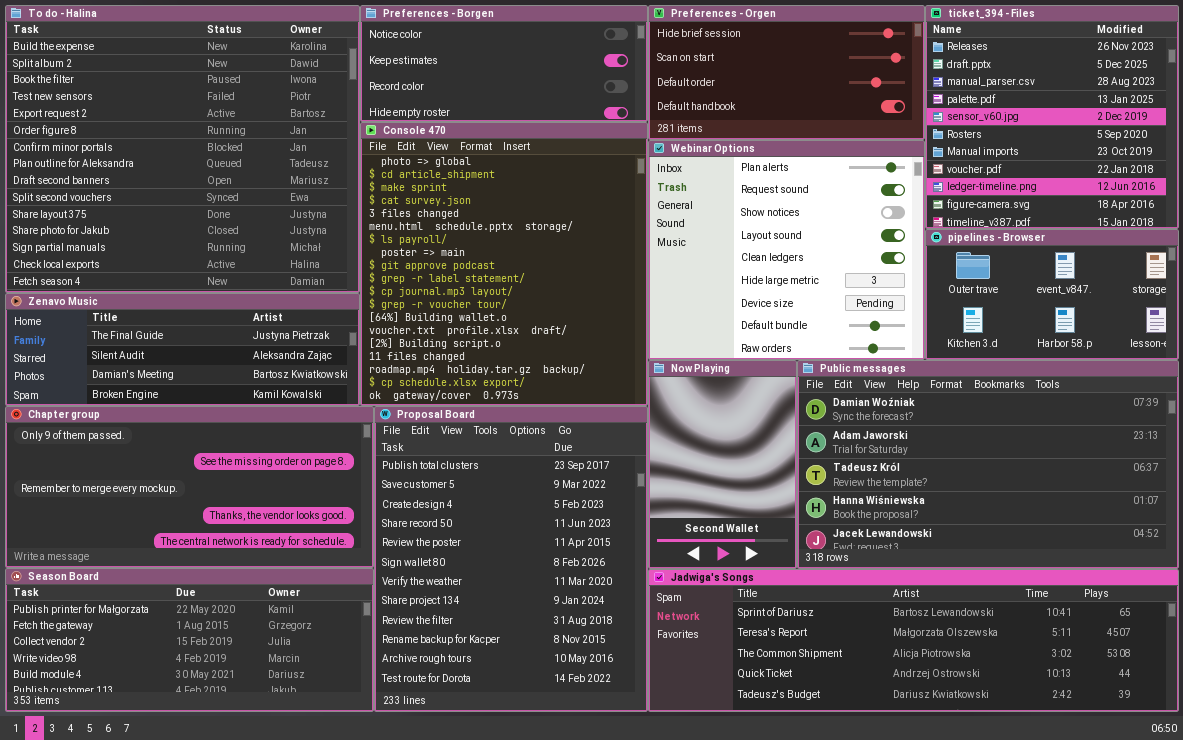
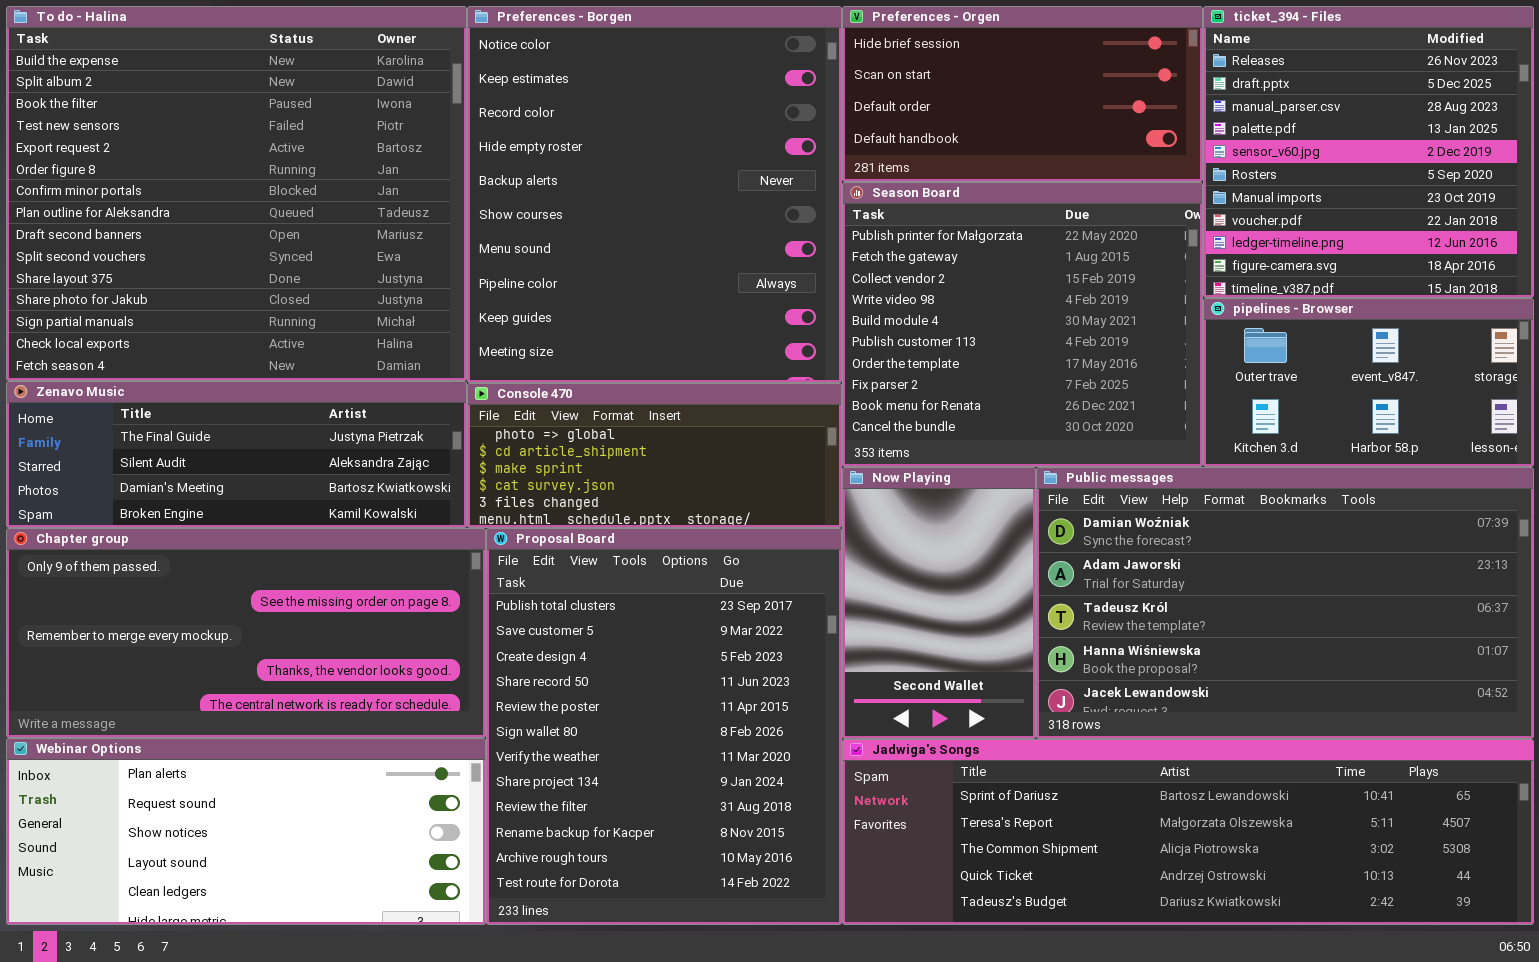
Preferences - Borgen: [360,5,648,122] -> [467,6,842,383], resized
Console 470: [360,122,648,406] -> [467,383,842,528], resized
Webinar Options: [648,140,925,360] -> [6,738,486,925], moved, resized
Season Board: [5,568,374,712] -> [842,182,1203,467], moved, resized

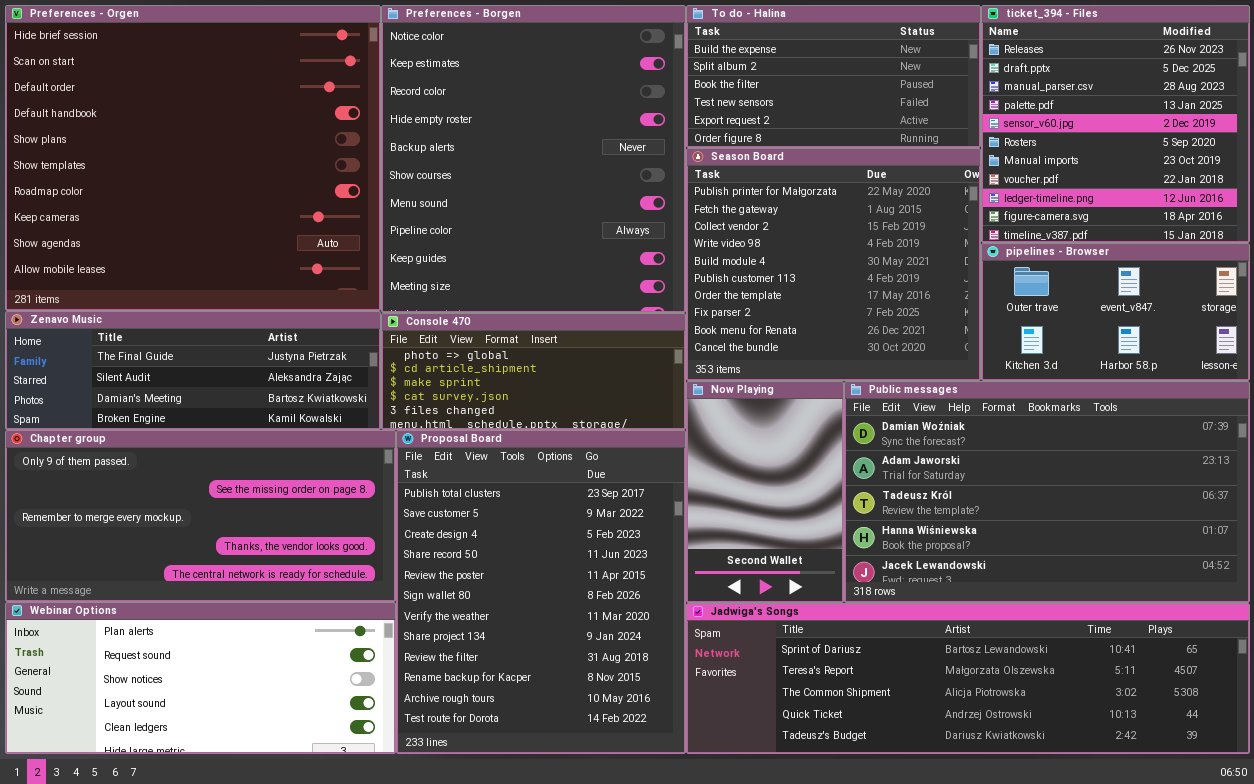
To do - Halina: [6,6,467,381] -> [686,5,981,148], moved, resized
Preferences - Orgen: [842,6,1203,182] -> [5,5,381,311], moved, resized

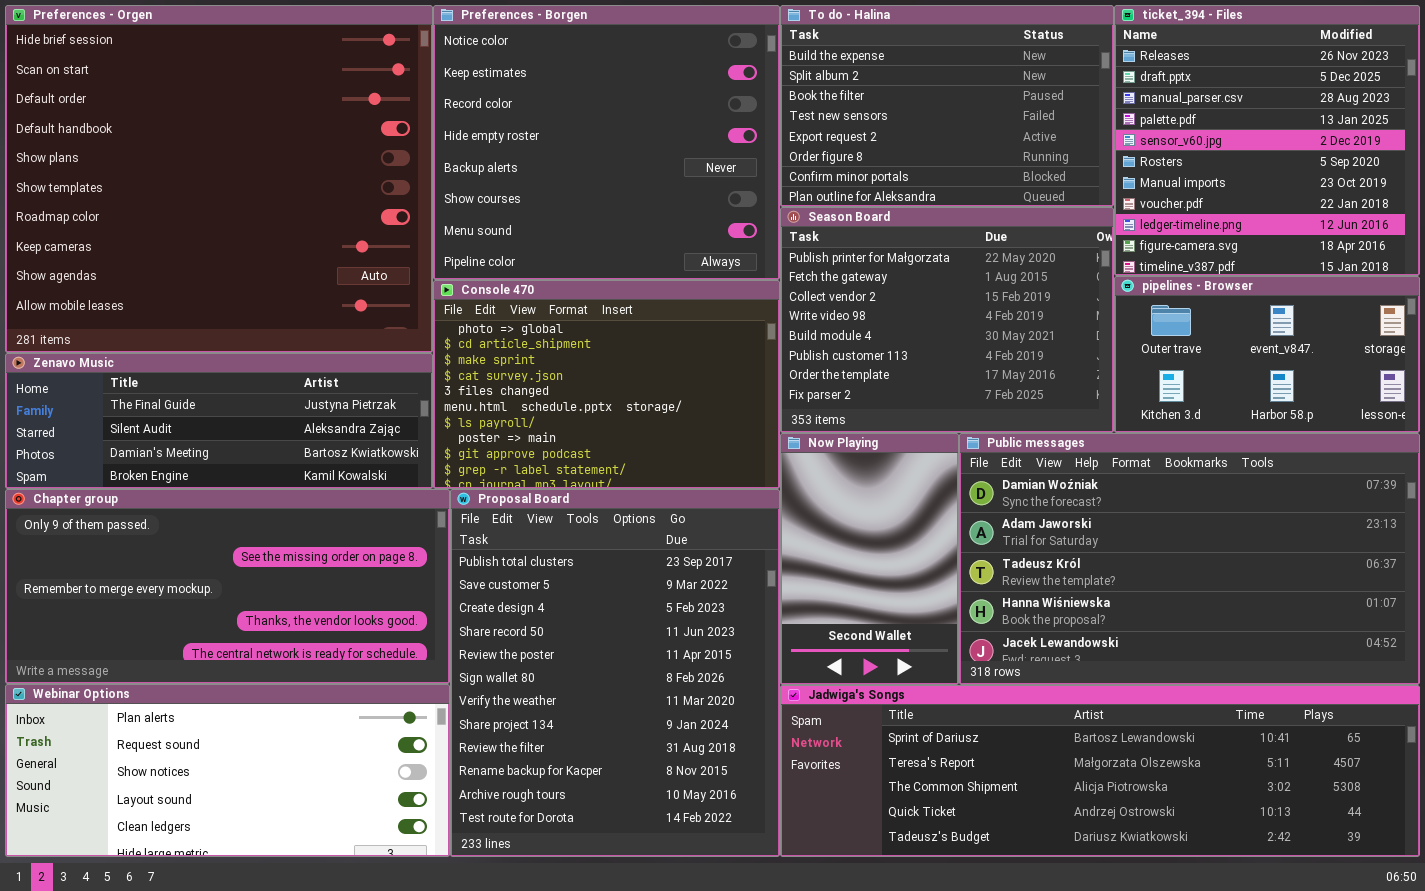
Preferences - Borgen: [381,5,686,313] -> [433,5,780,280], resized
To do - Halina: [686,5,981,148] -> [780,5,1114,207], resized
Season Board: [686,148,981,381] -> [780,207,1114,433], resized
Console 470: [381,313,686,430] -> [433,280,780,489], resized

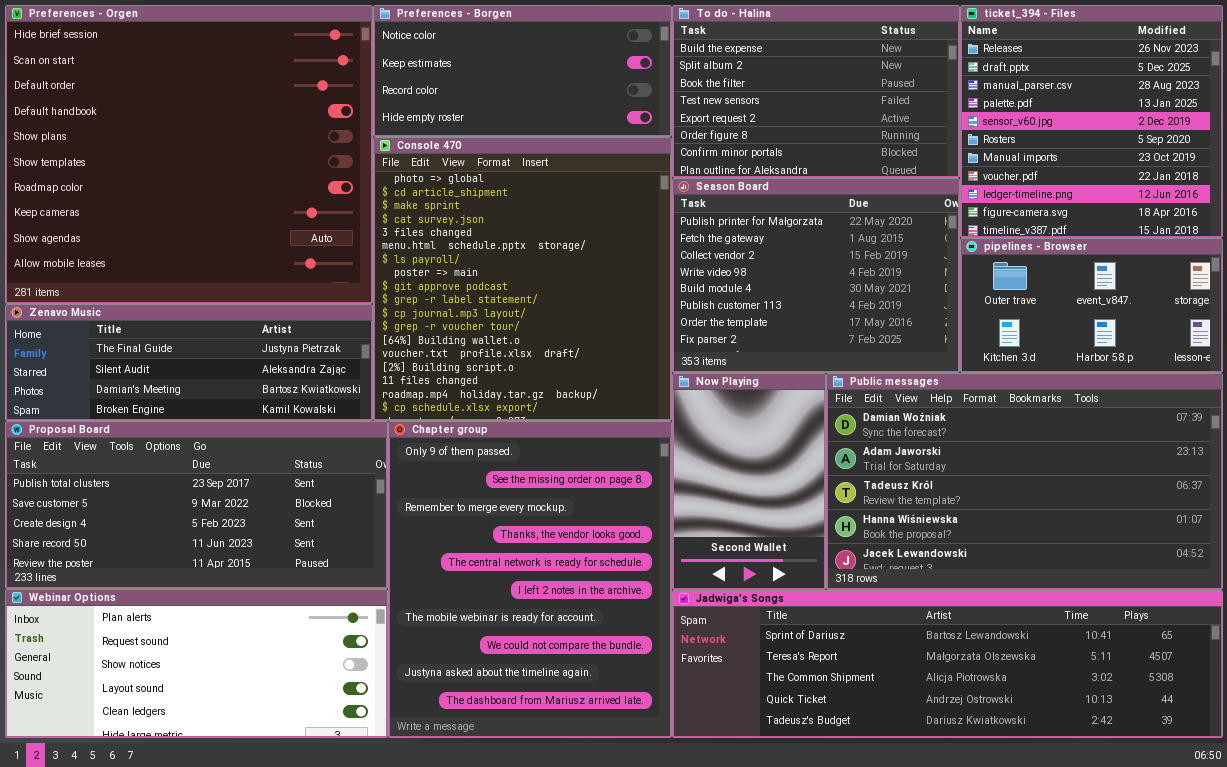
Preferences - Borgen: [433,5,780,280] -> [373,5,672,137], resized
Console 470: [433,280,780,489] -> [373,137,672,421], resized
Chapter group: [5,489,450,684] -> [388,421,672,738], moved, resized
Proposal Board: [450,489,780,857] -> [5,421,388,589], moved, resized

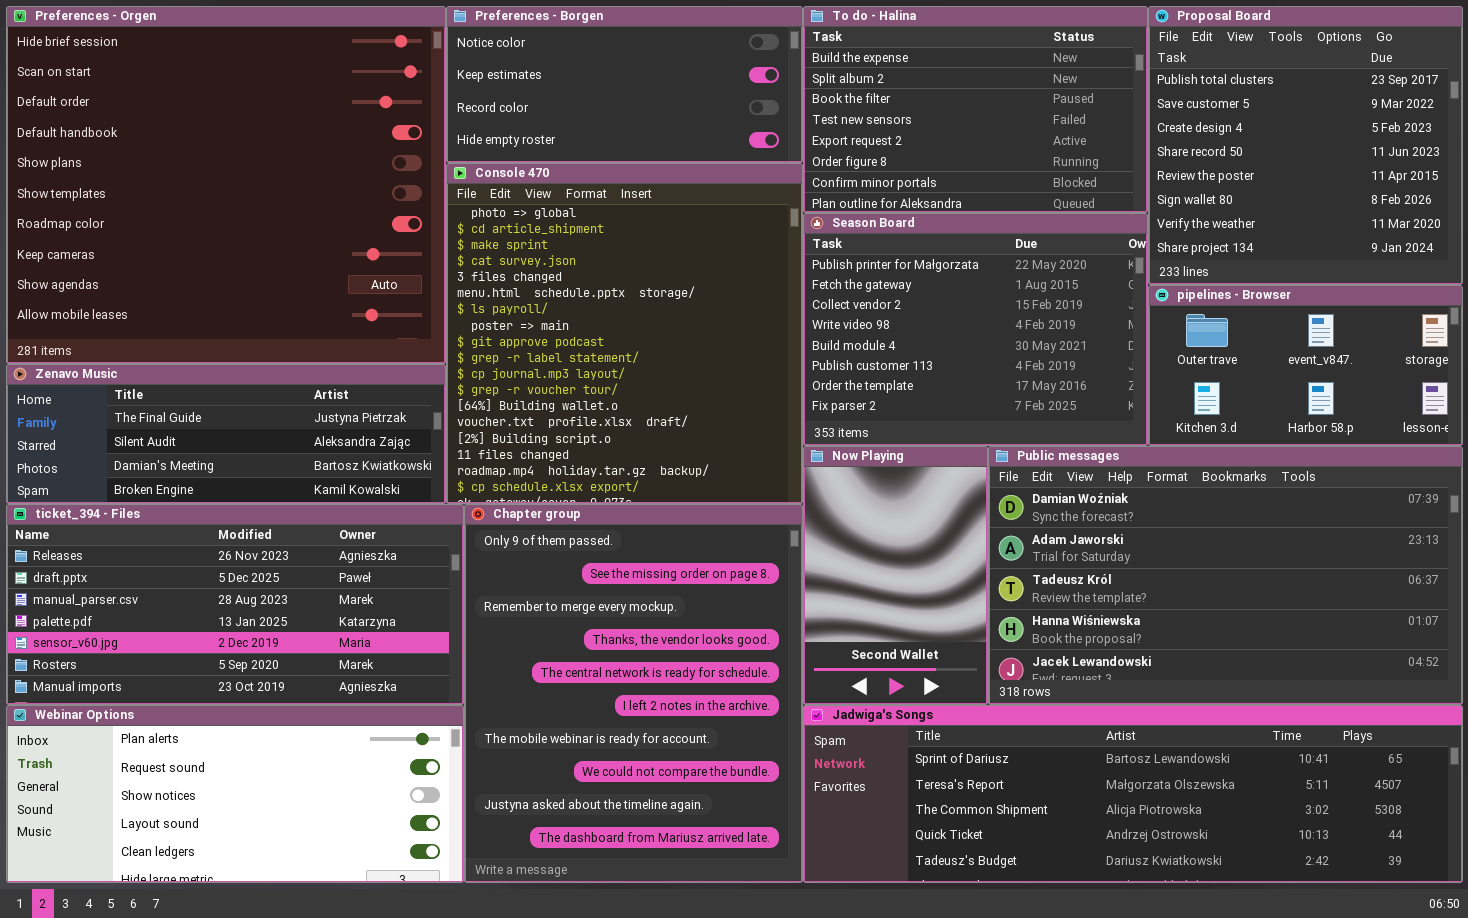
ticket_394 - Files: [960,5,1223,238] -> [6,504,464,705], moved, resized
Proposal Board: [5,421,388,589] -> [1148,6,1463,285], moved, resized

